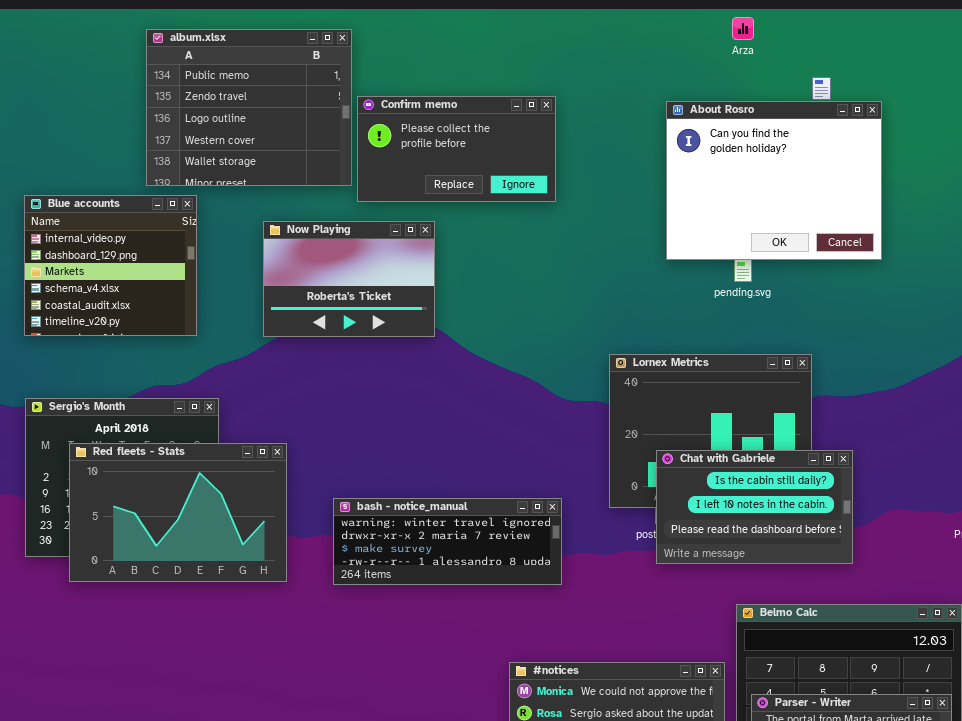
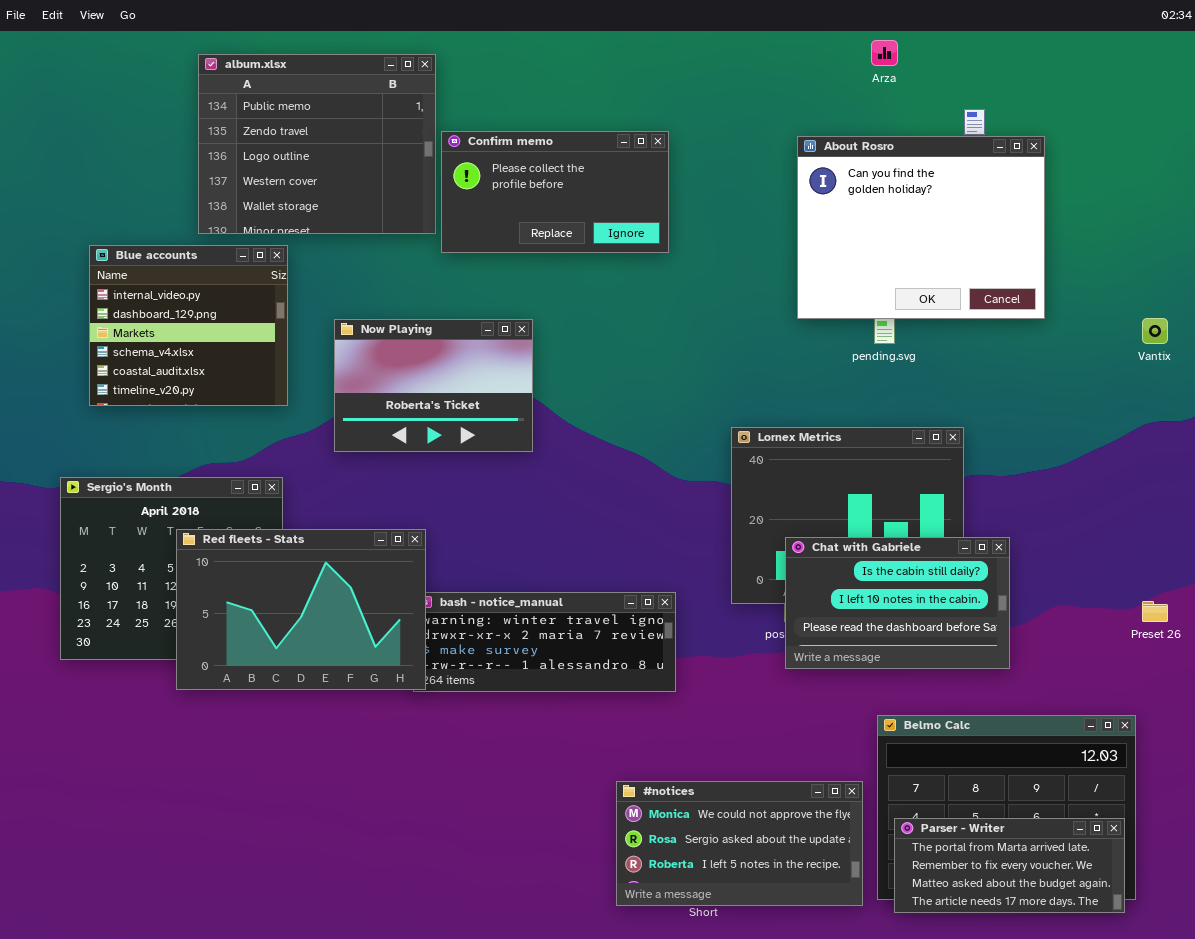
Blue accounts: [24,195,197,336] -> [89,245,288,406], moved
Now Playing: [263,221,435,337] -> [334,319,533,452], moved
Red fleets - Stats: [69,443,287,582] -> [176,529,426,690], moved

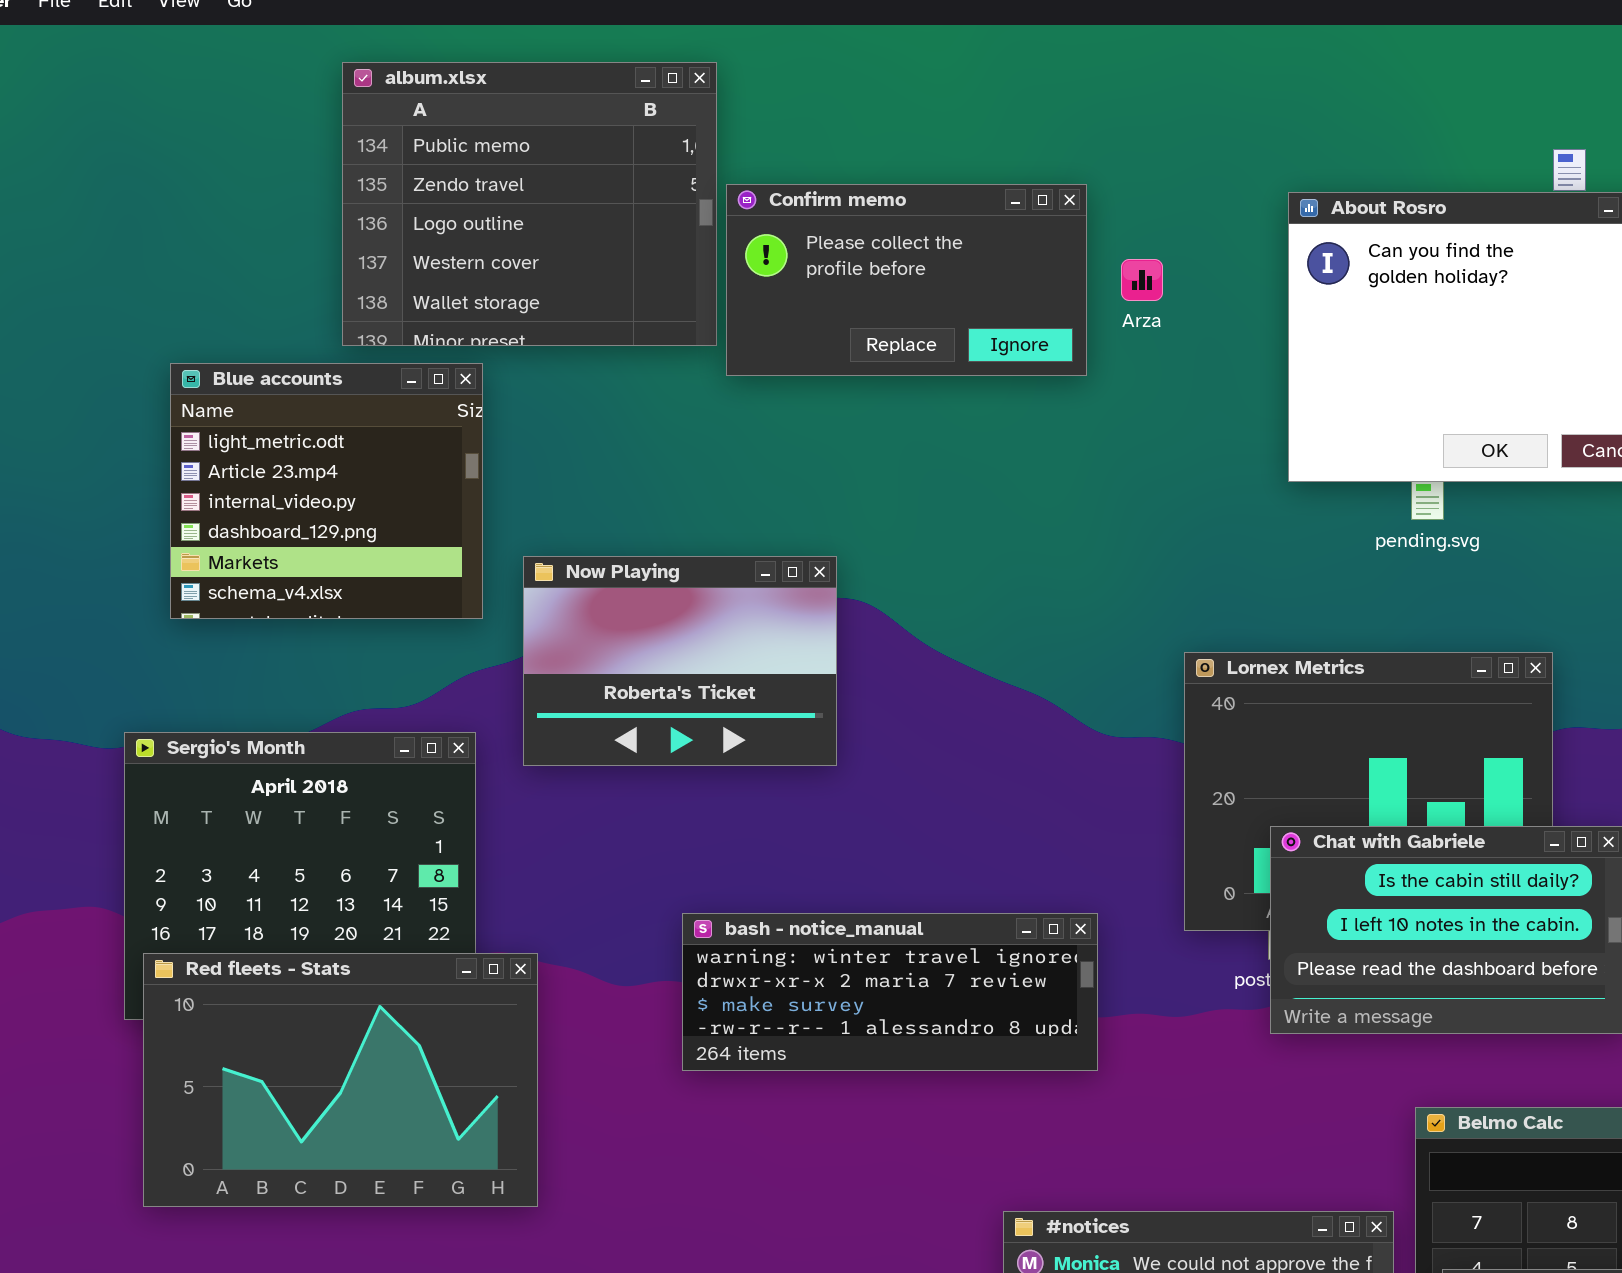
Arza: [871,40,898,66] -> [1121,259,1163,301], moved
Blue accounts: [89,245,288,406] -> [170,363,483,619], scrolled up 2 rows
Now Playing: [334,319,533,452] -> [523,556,837,766], moved
Red fleets - Stats: [176,529,426,690] -> [143,953,538,1207], moved

